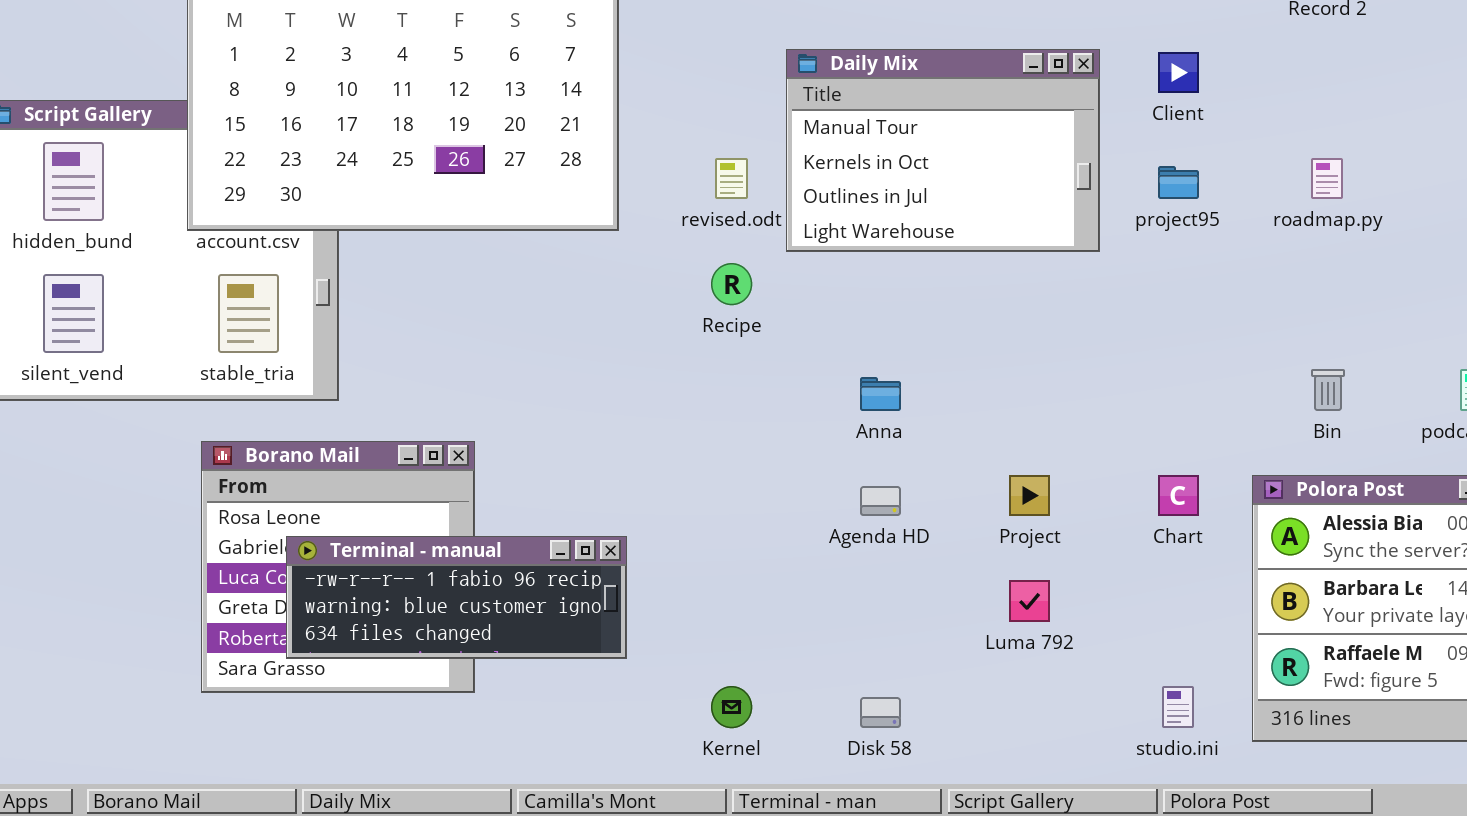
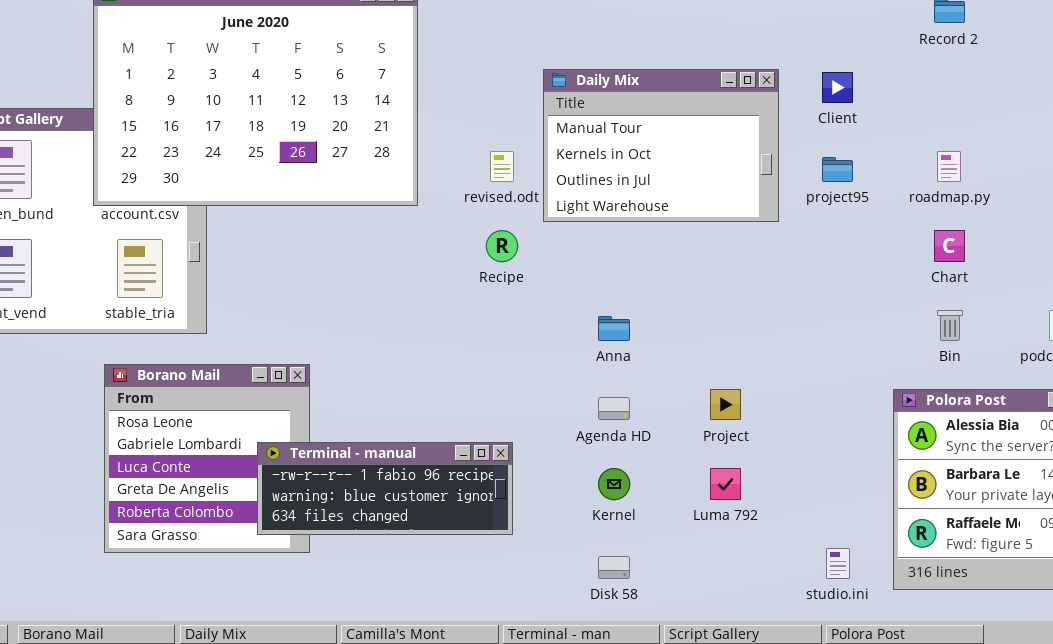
Chart: [1158,475,1199,516] -> [934,230,965,262], moved
Terminal - manual: [286,536,627,659] -> [257,442,513,535], moved
Kernel: [711,686,752,728] -> [598,468,630,500], moved

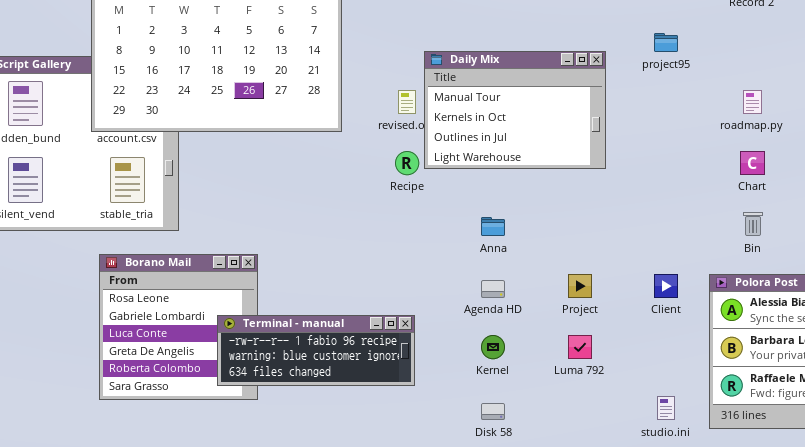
Daily Mix: [543,69,779,222] -> [424,51,606,169], moved
Client: [822,72,853,103] -> [654,274,678,298], moved
project95: [822,157,853,182] -> [654,33,678,52], moved

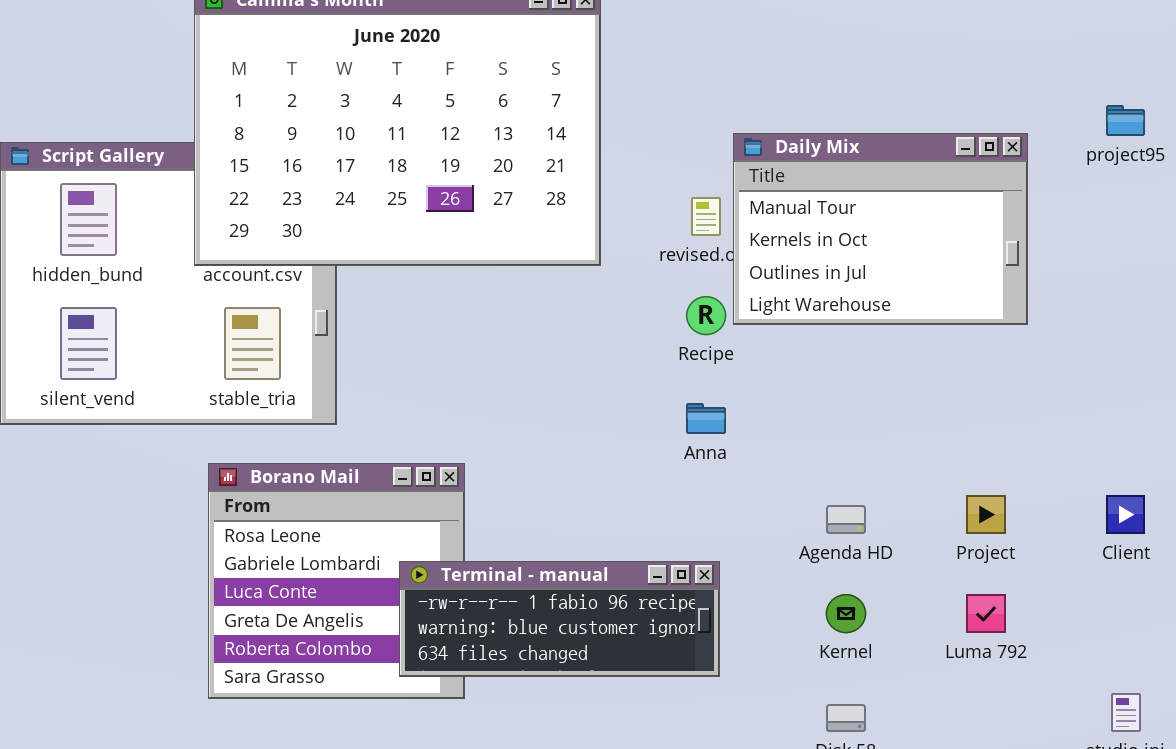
Anna: [481,217,505,236] -> [686,403,726,434], moved

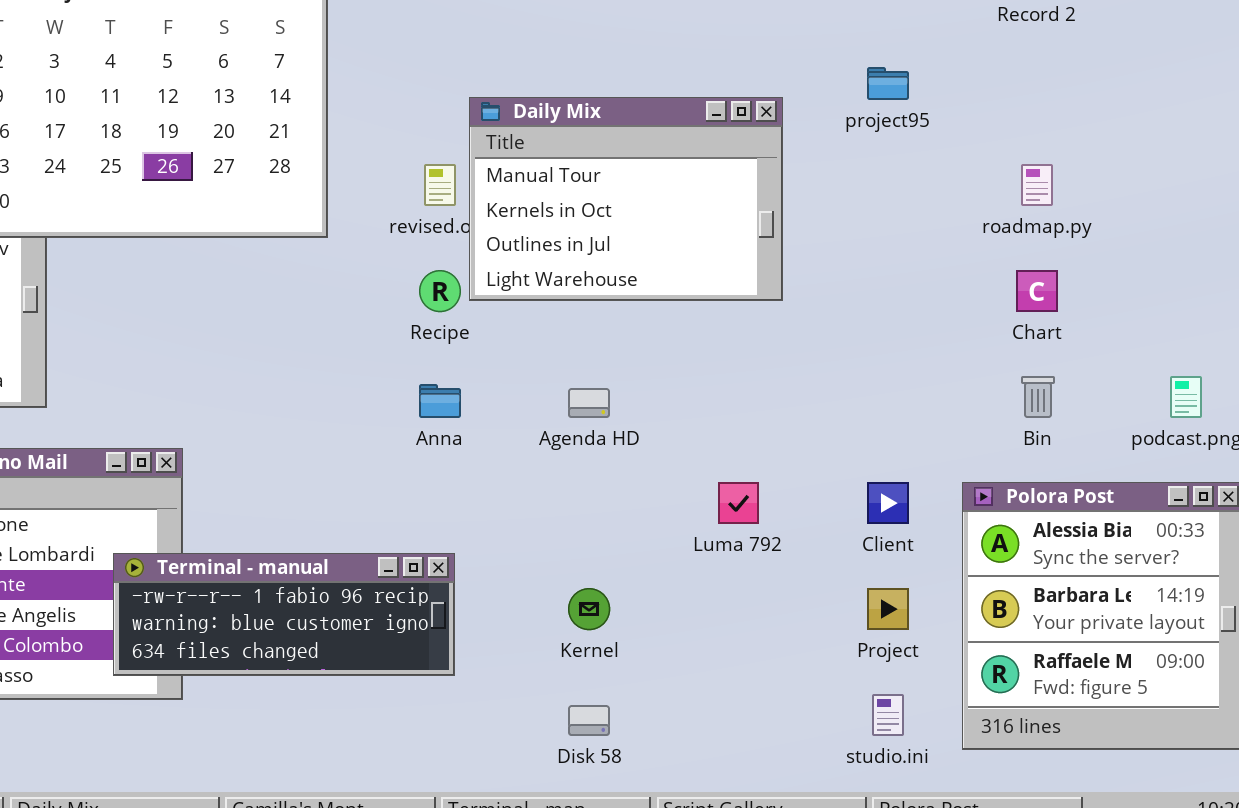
Project: [966,495,1006,534] -> [867,588,909,630], moved
Agenda HD: [826,505,866,534] -> [568,388,610,418], moved
Luma 792: [966,594,1006,633] -> [718,482,759,524], moved

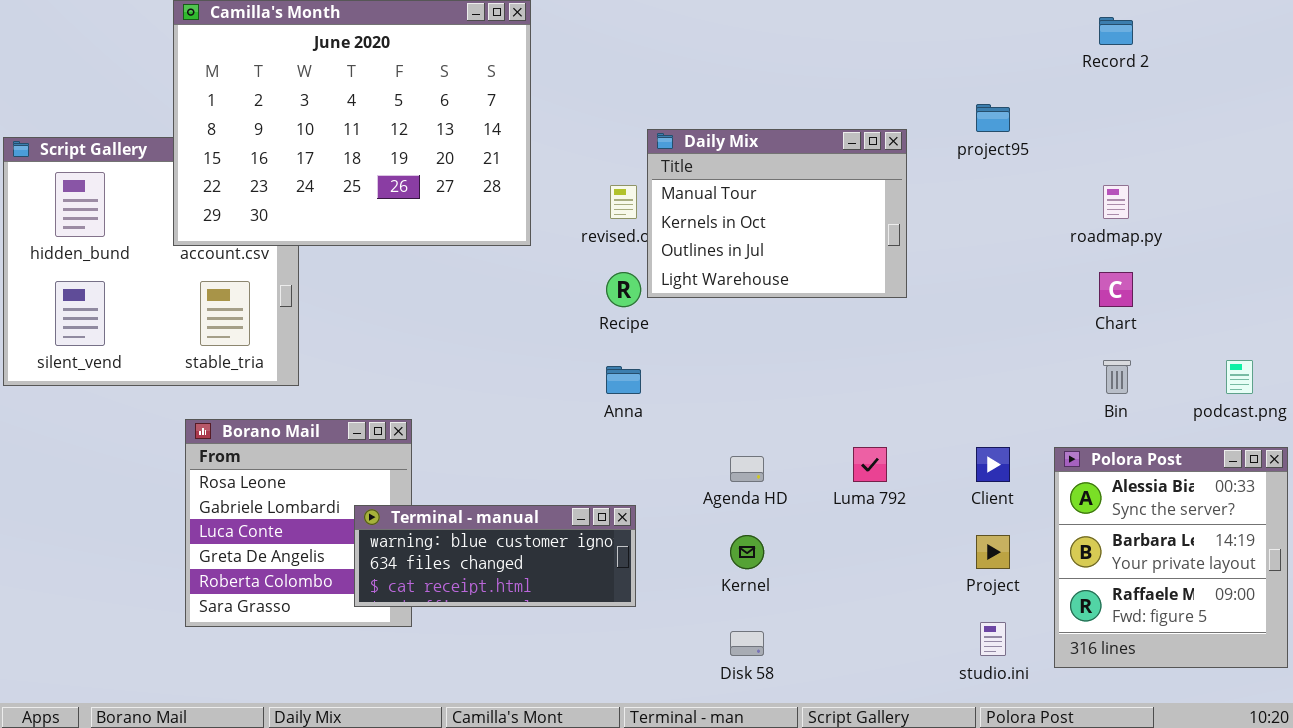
Agenda HD: [568,388,610,418] -> [730,456,764,482], moved
Terminal - manual: [113,553,455,676] -> [354,505,636,607], scrolled down 1 row

